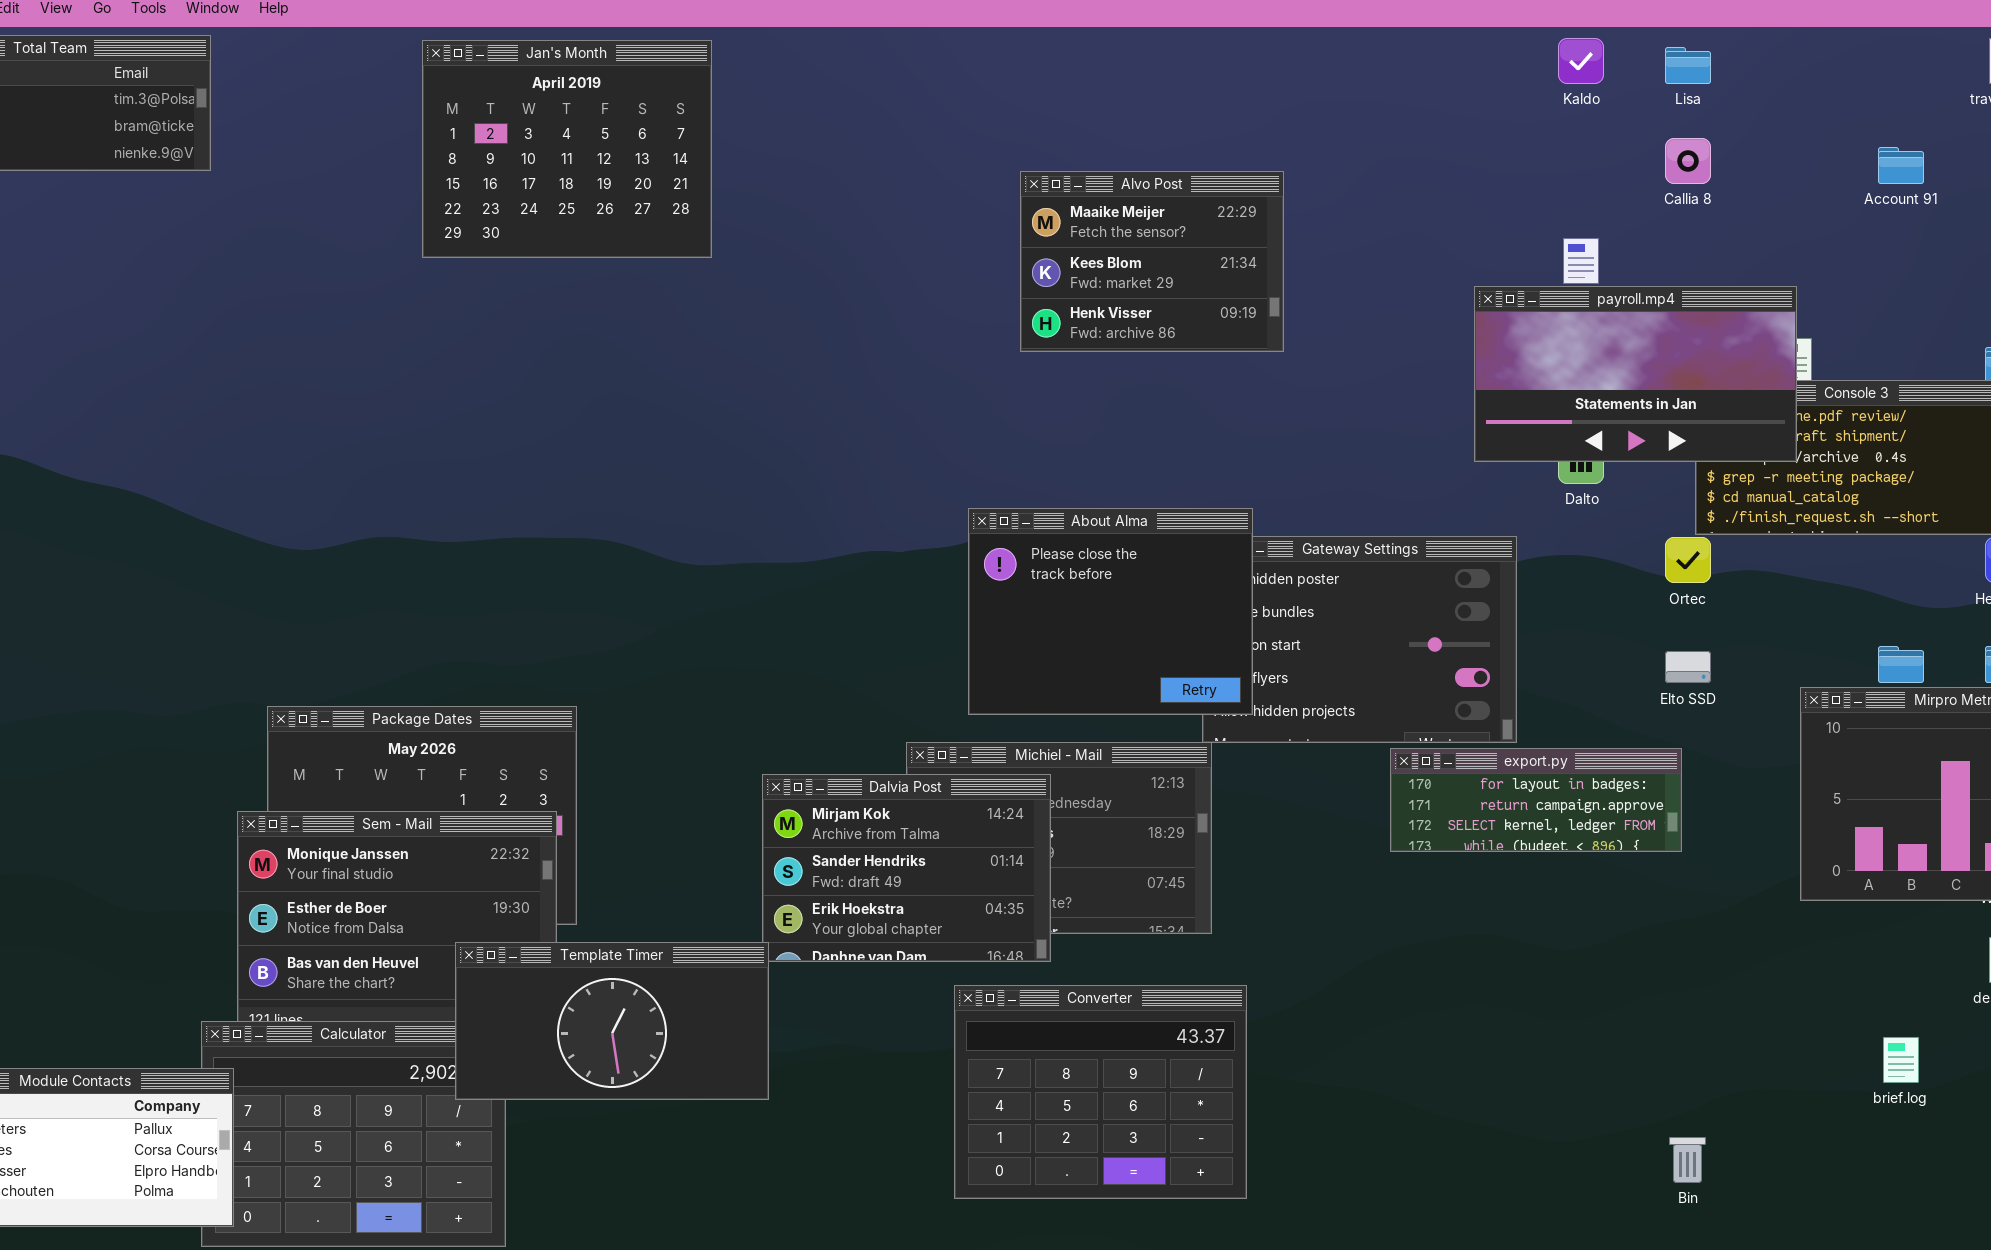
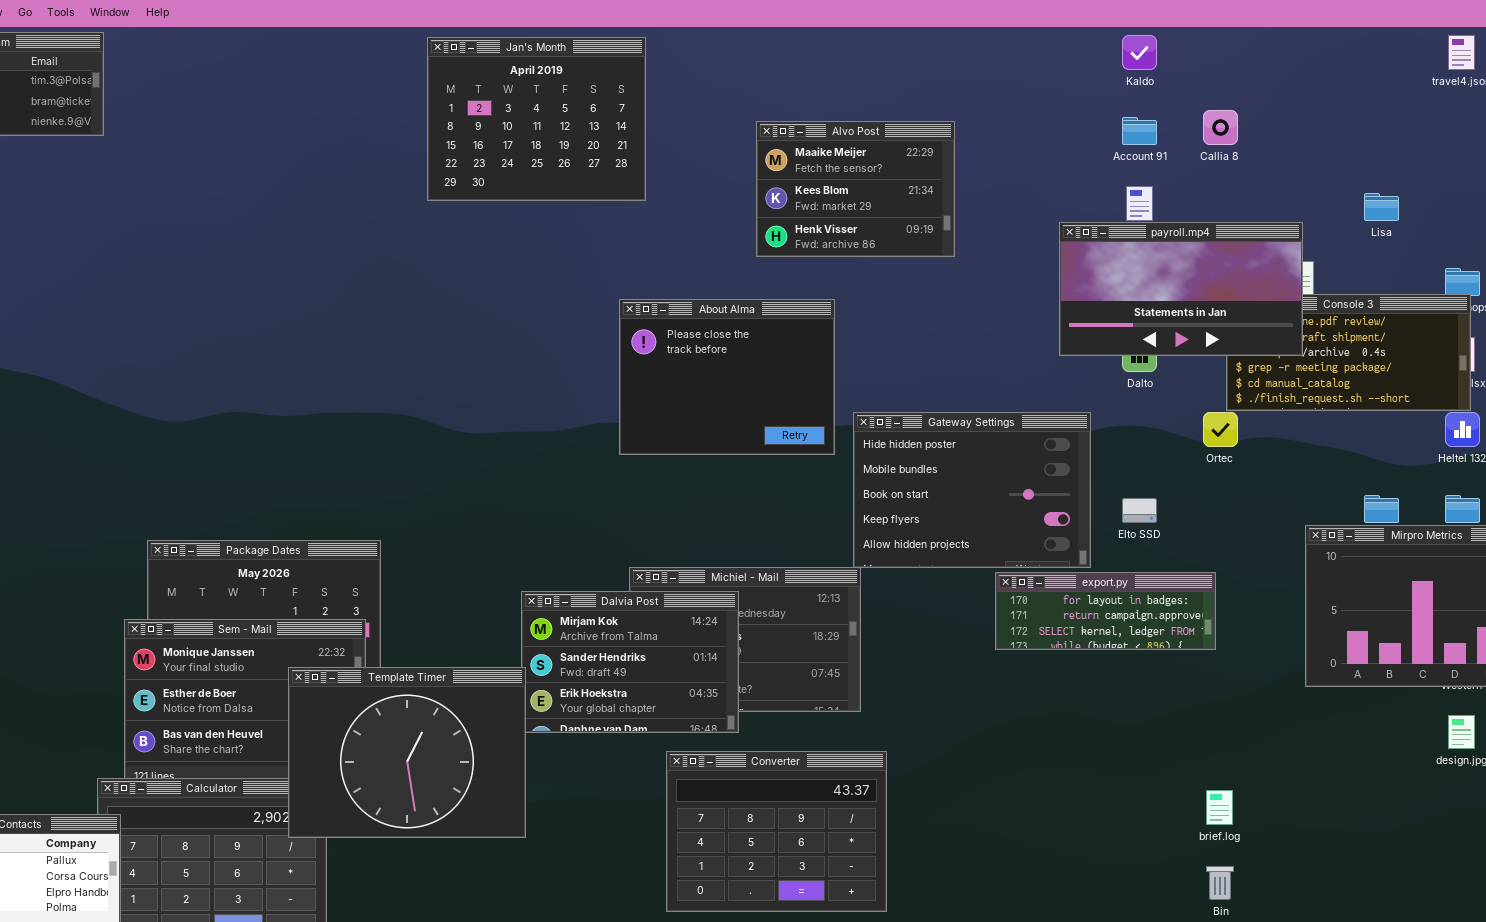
Jan's Month: [422,40,712,258] -> [427,37,646,201], moved
Lisa: [1665,47,1711,84] -> [1364,193,1399,221], moved
Account 91: [1878,147,1924,184] -> [1122,117,1157,145], moved
Alvo Post: [1020,171,1284,352] -> [756,121,955,257], moved
About Alma: [968,508,1253,715] -> [619,299,835,455], moved
Elto SSD: [1665,651,1711,683] -> [1122,498,1157,523], moved
Template Timer: [455,942,769,1100] -> [288,667,526,838], resized
brief.log: [1883,1037,1919,1083] -> [1206,790,1233,825], moved

